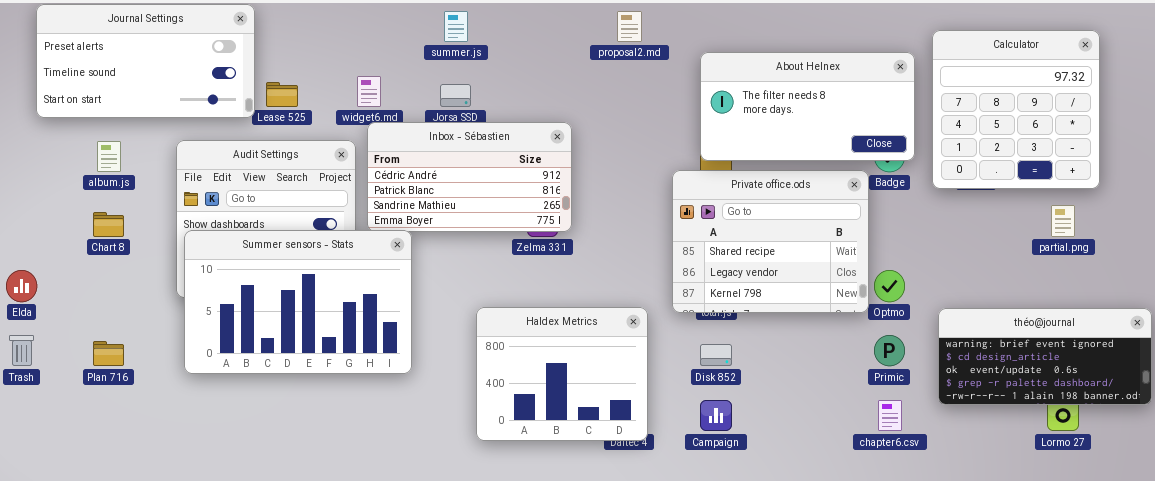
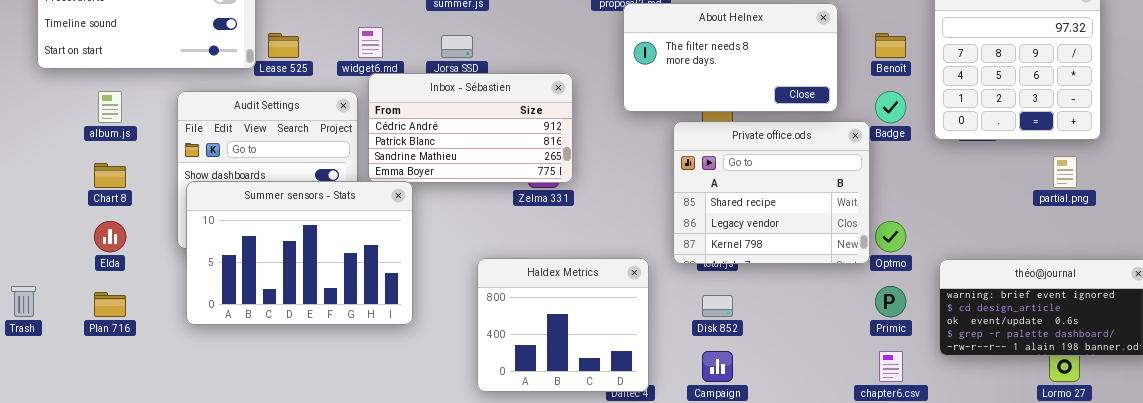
About Helnex: [700,52,915,161] -> [623,3,838,112], moved
Elda: [6,270,37,302] -> [94,221,126,252], moved

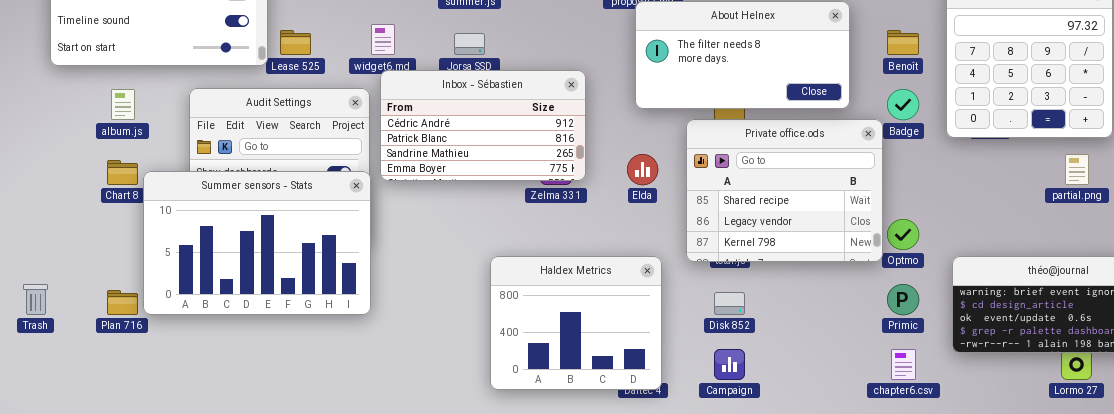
Summer sensors - Stats: [186,181,413,325] -> [143,171,371,315], moved
Elda: [94,221,126,252] -> [627,154,658,185], moved

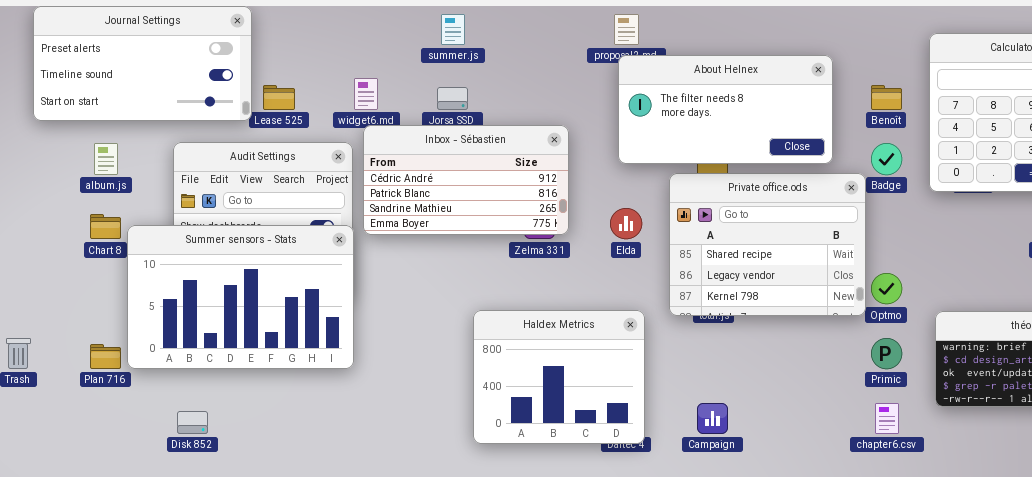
Disk 852: [714,292,745,315] -> [177,411,208,434], moved

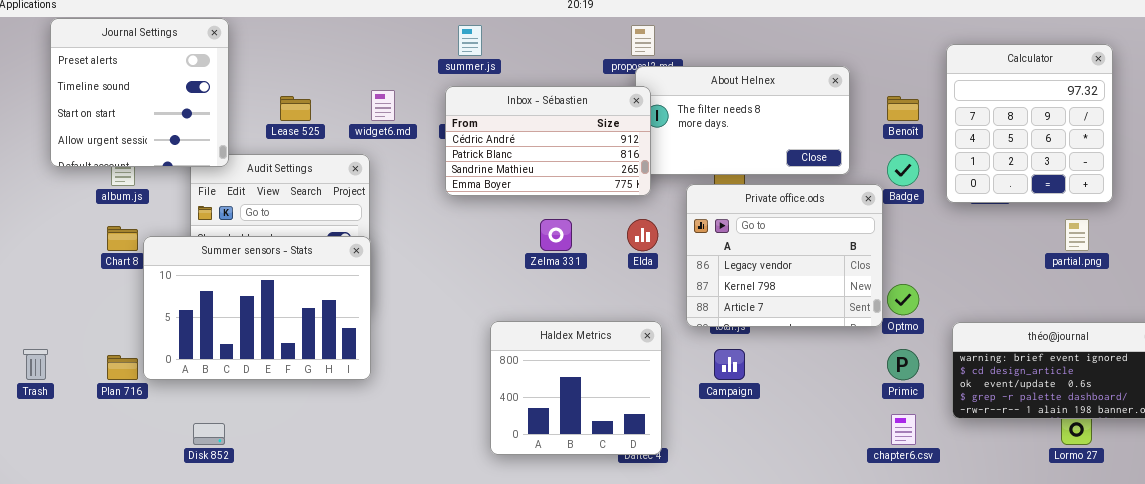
Journal Settings: [33,6,252,121] -> [50,18,229,167], resized
Inbox - Sébastien: [363,125,569,235] -> [445,86,651,196], moved
Private office.ods: [669,173,866,316] -> [686,184,883,327], scrolled down 1 row
Campaign: [697,403,728,434] -> [714,349,745,380], moved

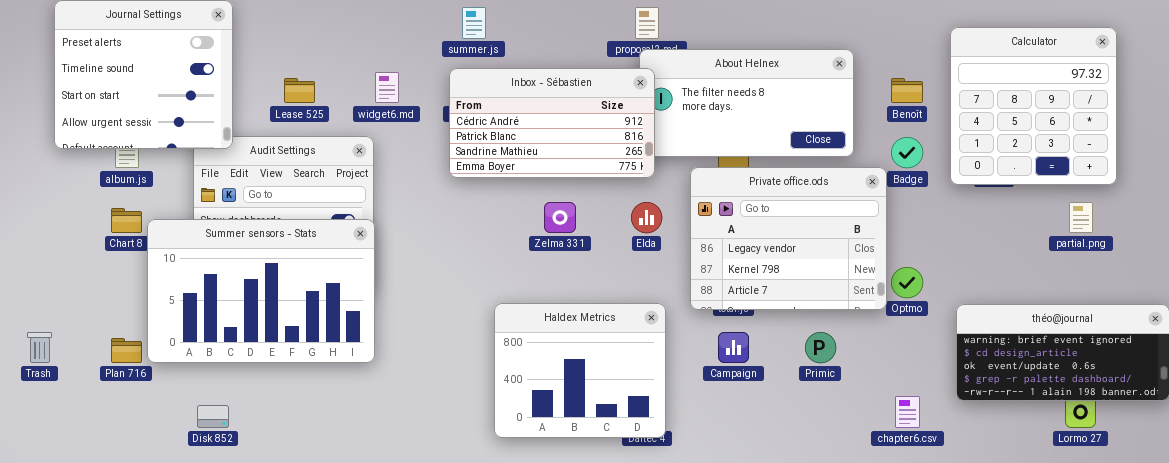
Primic: [887,349,919,380] -> [805,332,836,363], moved

